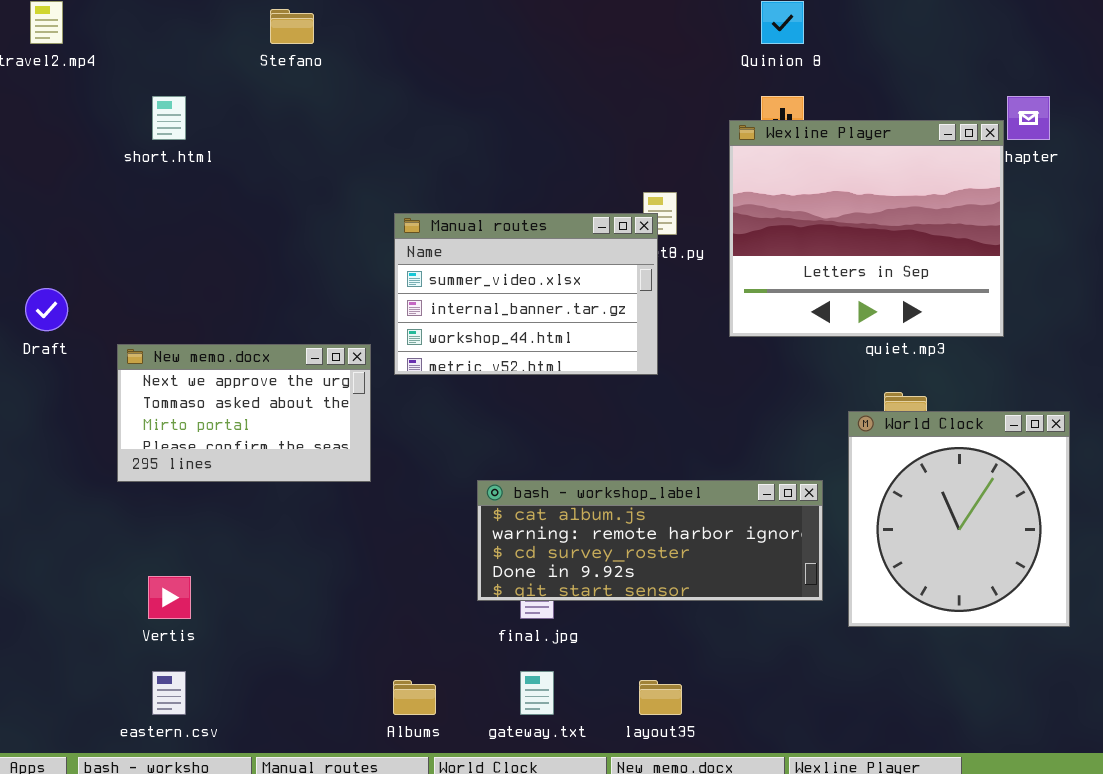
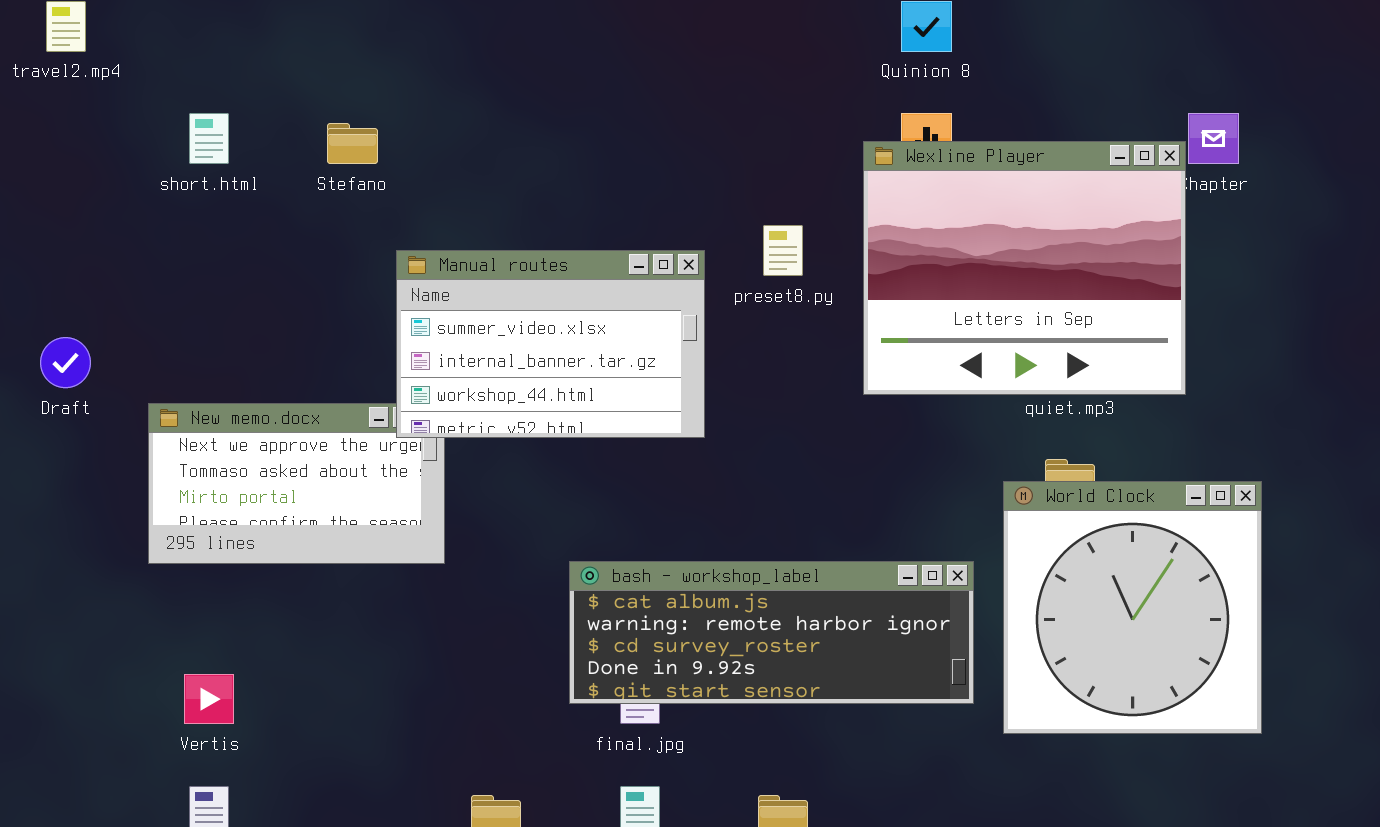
Stefano: [270,9,314,44] -> [327,123,378,164], moved
Manual routes: [394,213,658,375] -> [396,250,705,438], moved

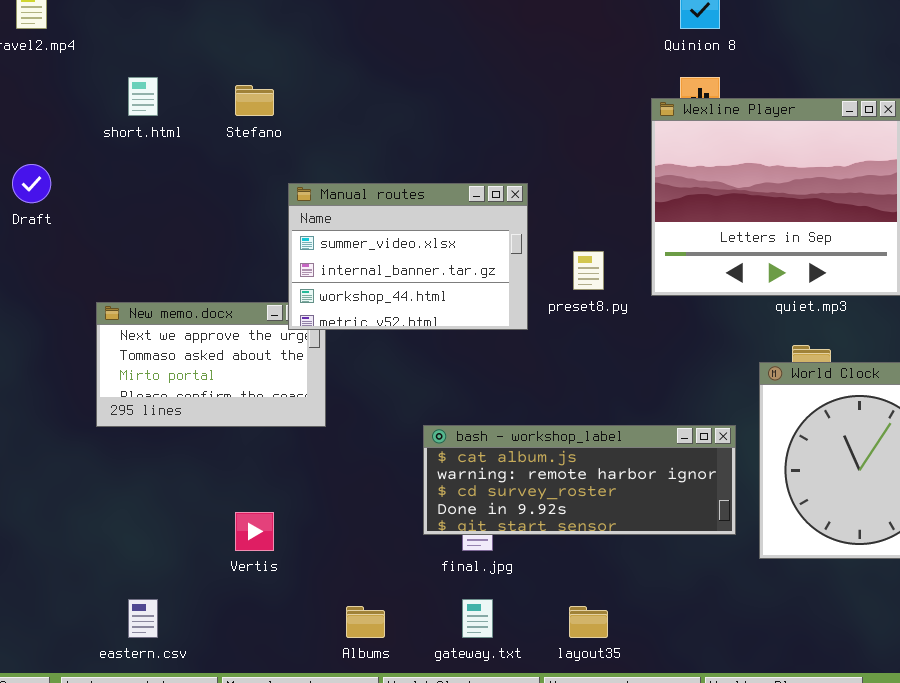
preset8.py: [763,225,803,276] -> [573,251,604,290], moved
Draft: [40,337,91,388] -> [12,164,51,203], moved
Vertis: [184,674,234,724] -> [235,512,274,551], moved

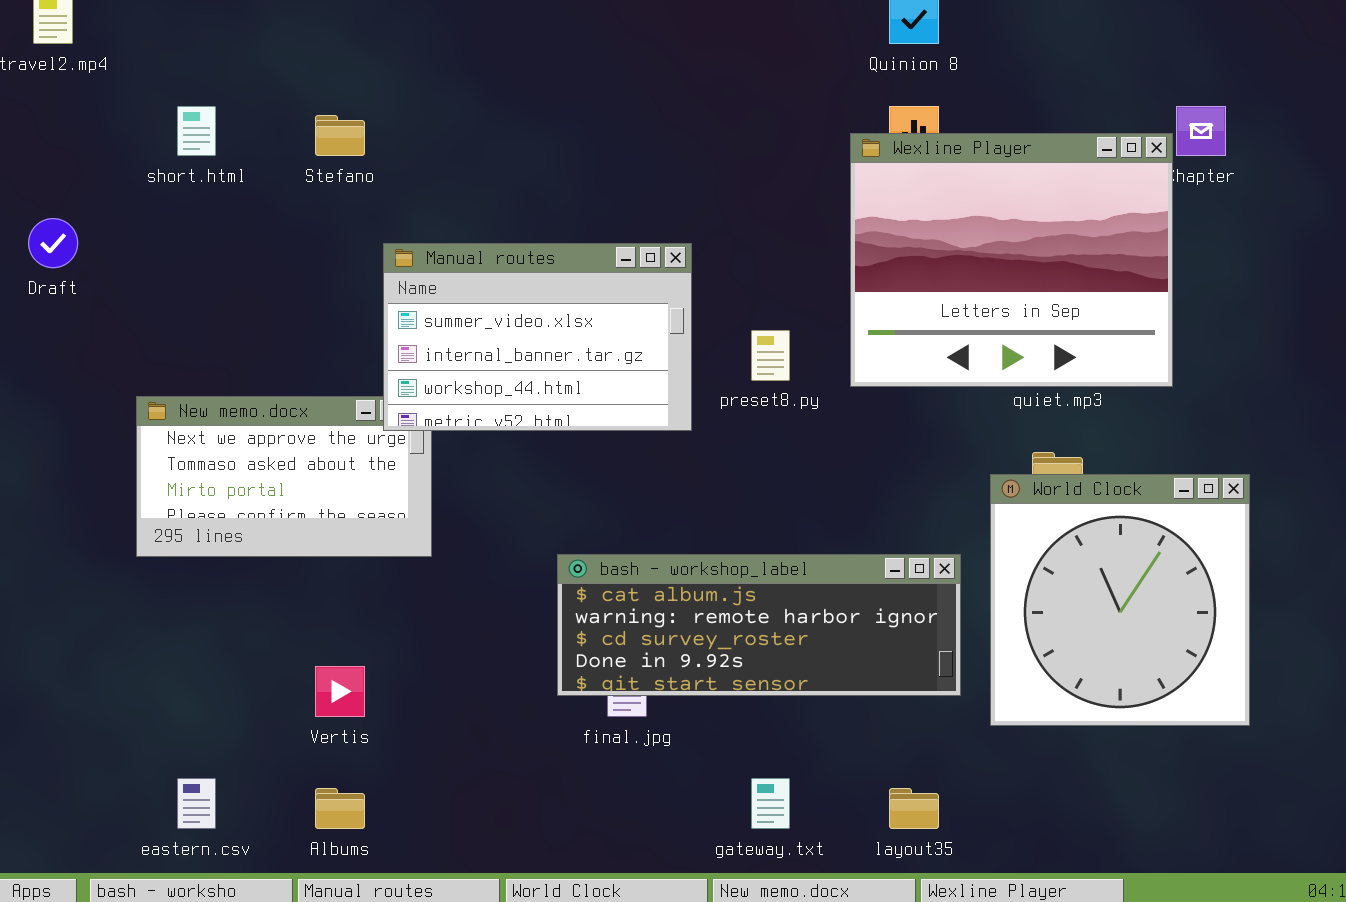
gateway.txt: [462,599,493,638] -> [751,778,790,829], moved
Albums: [346,606,385,638] -> [315,788,365,829], moved
layout35: [569,606,608,638] -> [889,788,939,829], moved

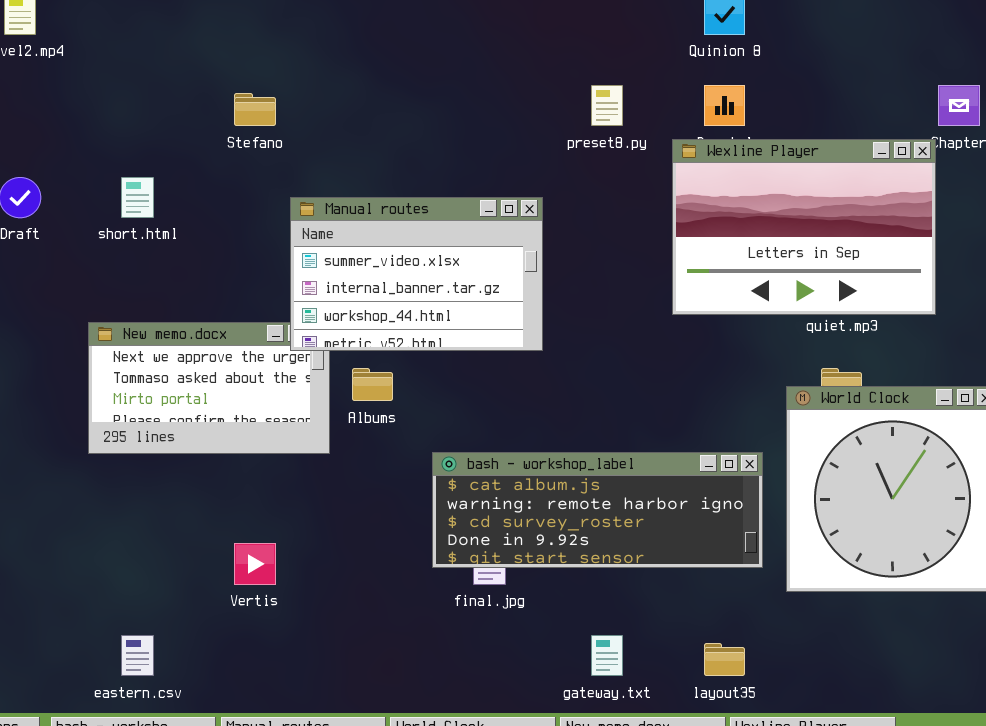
short.html: [177,106,216,156] -> [121,177,154,218], moved
Wexline Player: [850,133,1173,387] -> [672,139,936,315], resized
preset8.py: [751,330,790,381] -> [591,85,623,126], moved
Albums: [315,788,365,829] -> [352,368,393,401], moved

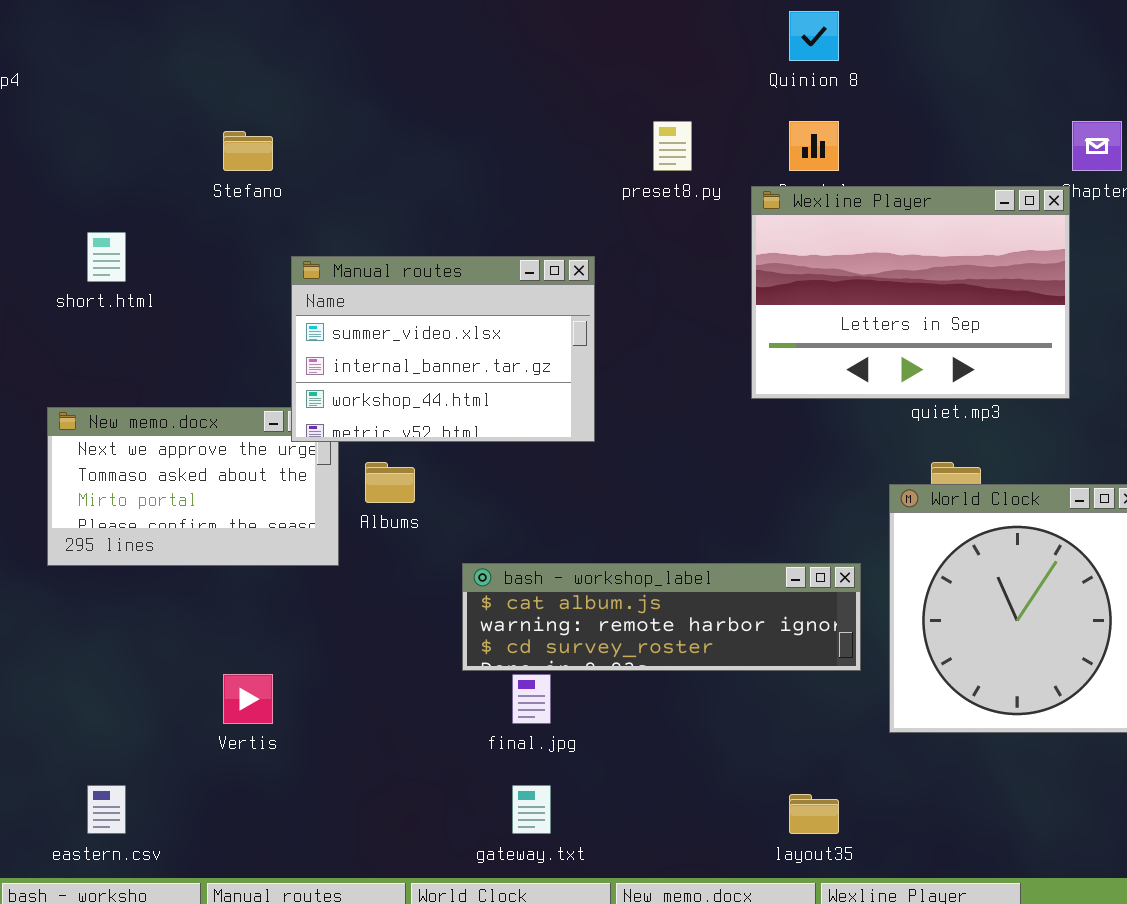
bash - workshop_label: [432,452,763,568] -> [462,563,861,671], resized
gateway.txt: [591,635,623,676] -> [512,785,551,834], moved

